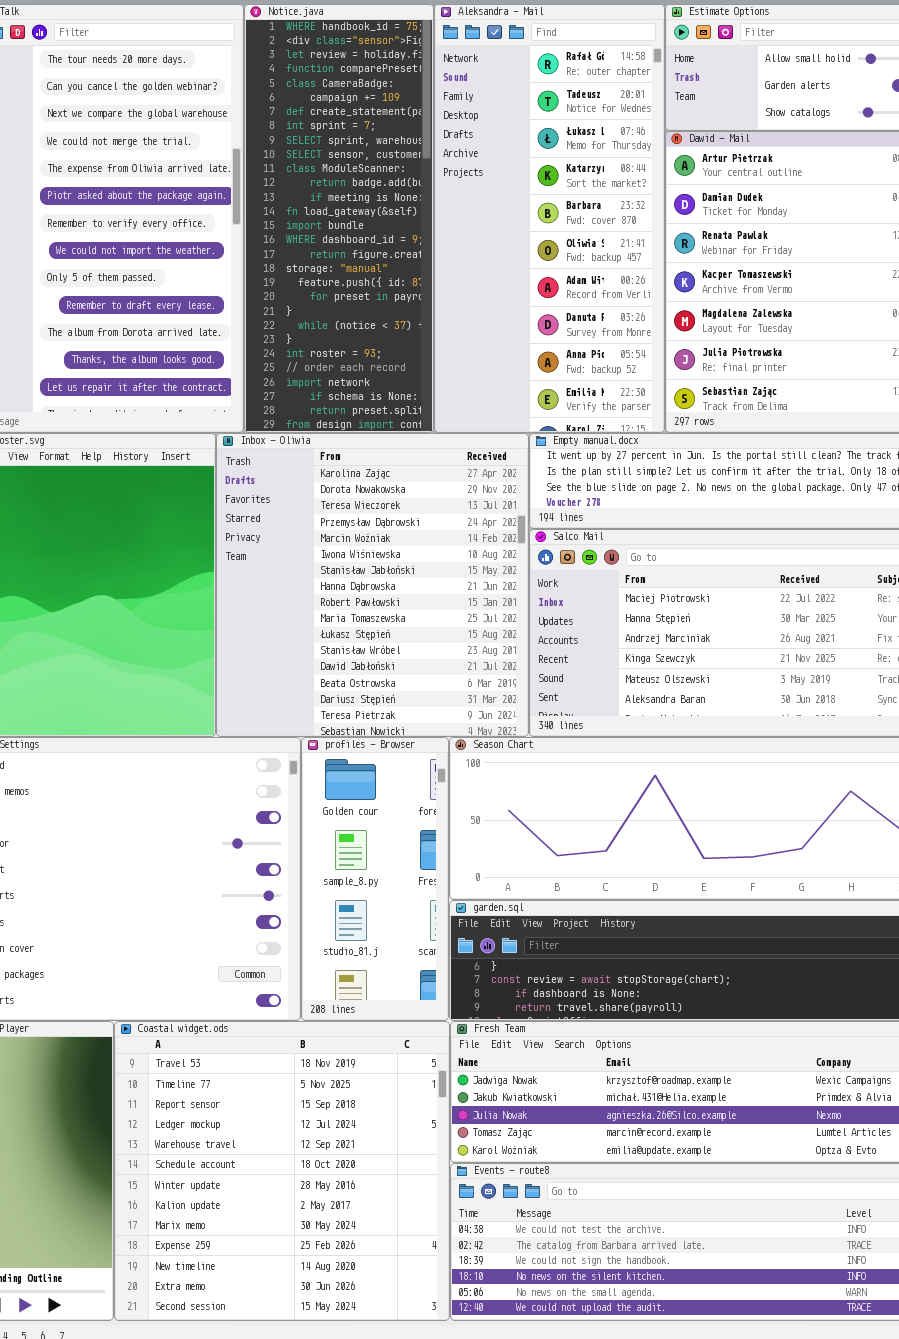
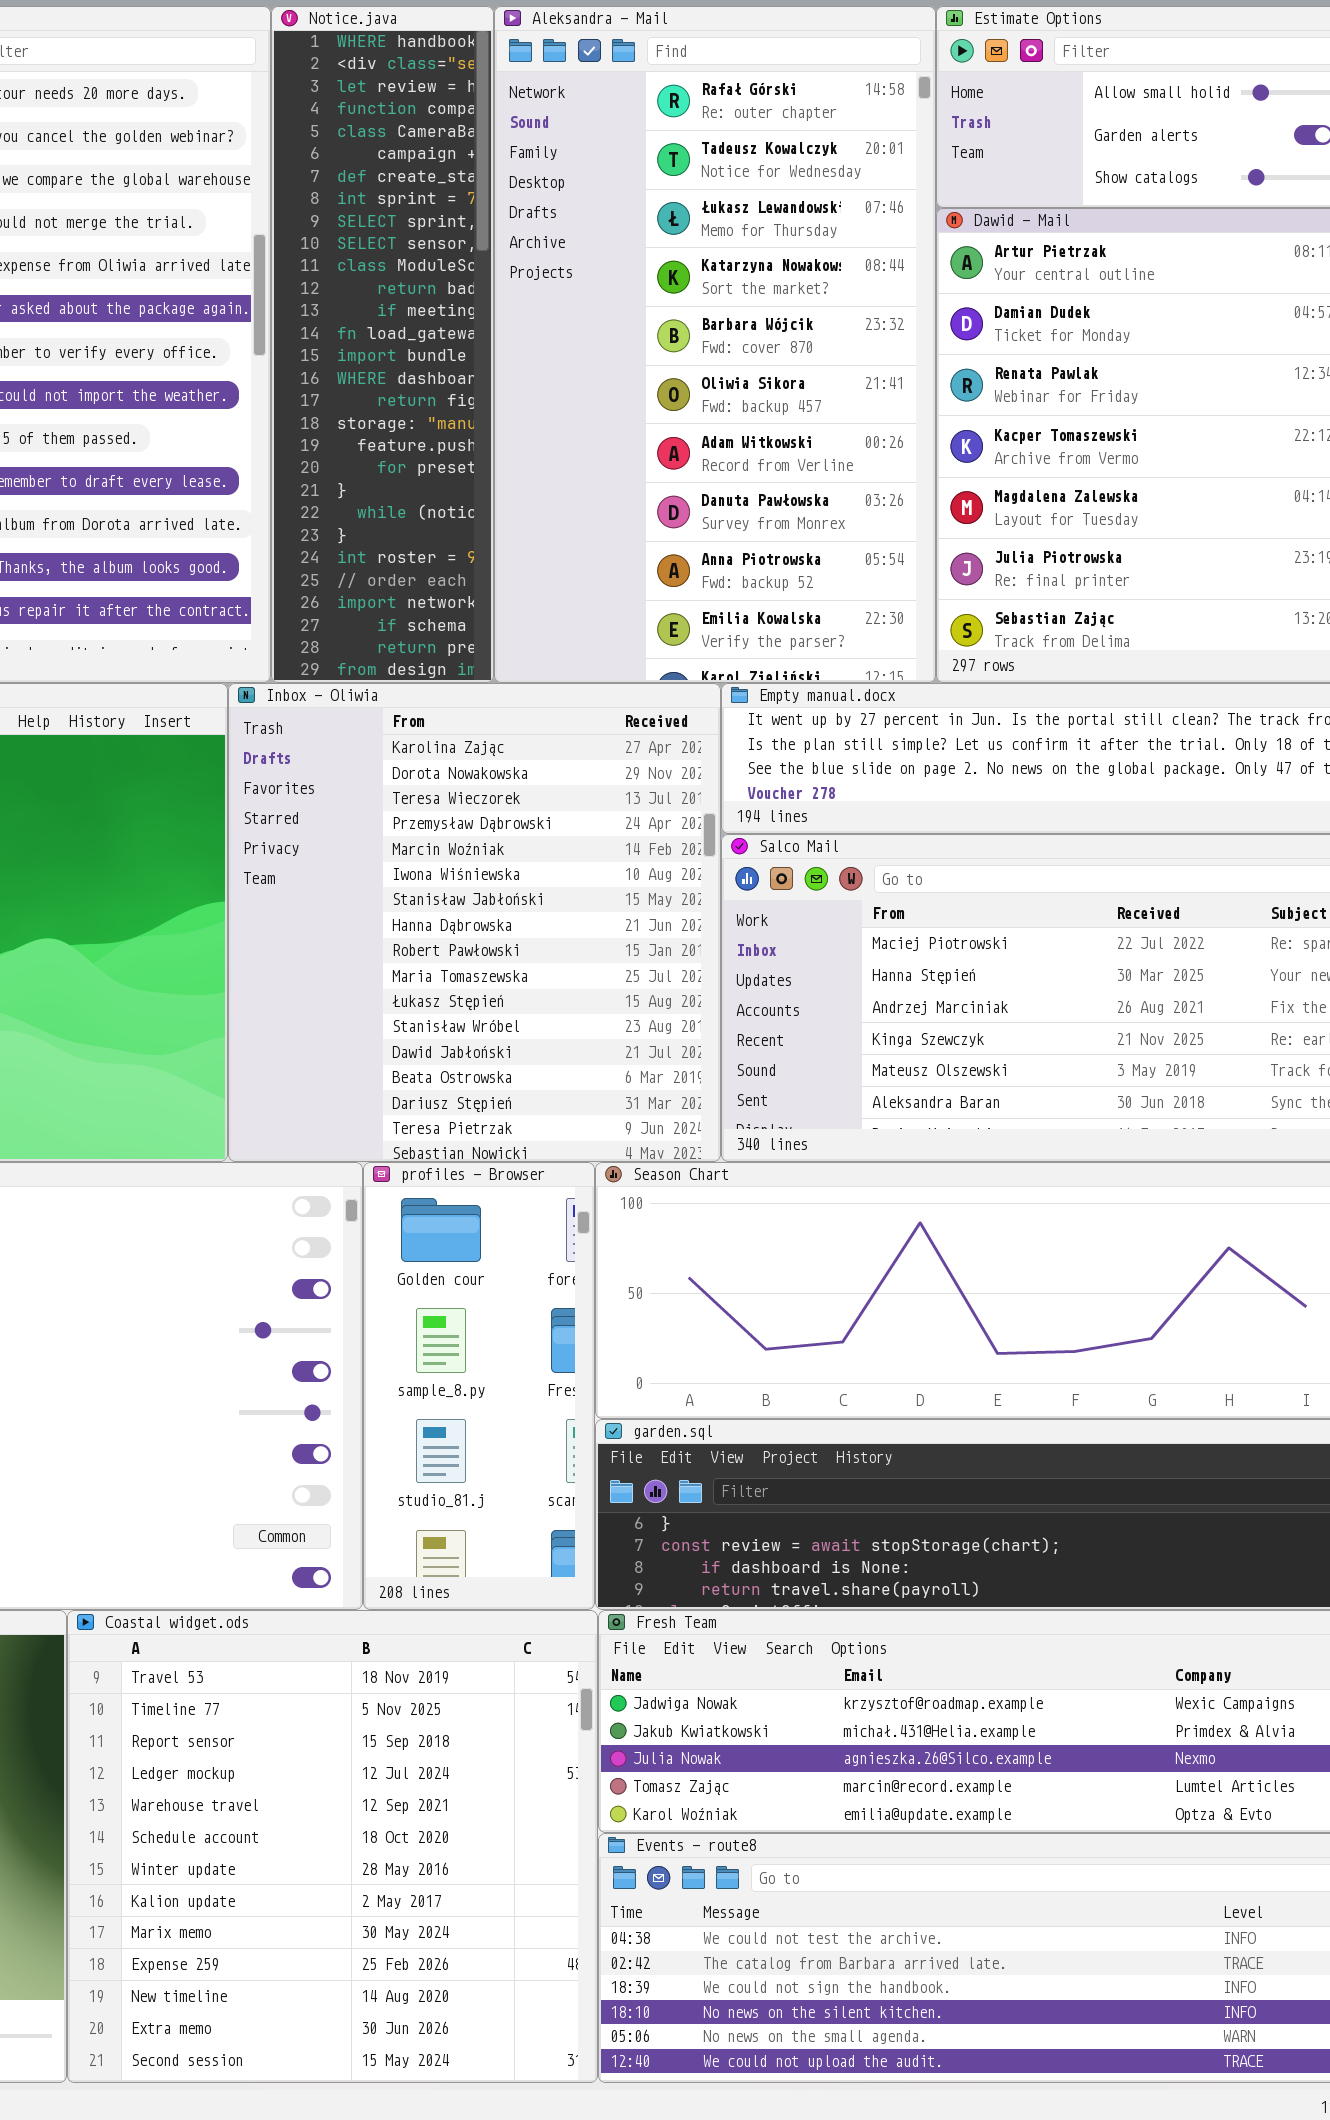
Notice.java: [244,4,434,433] -> [271,6,494,683], resized
Aleksandra - Mail: [434,4,665,433] -> [494,6,936,683], resized

